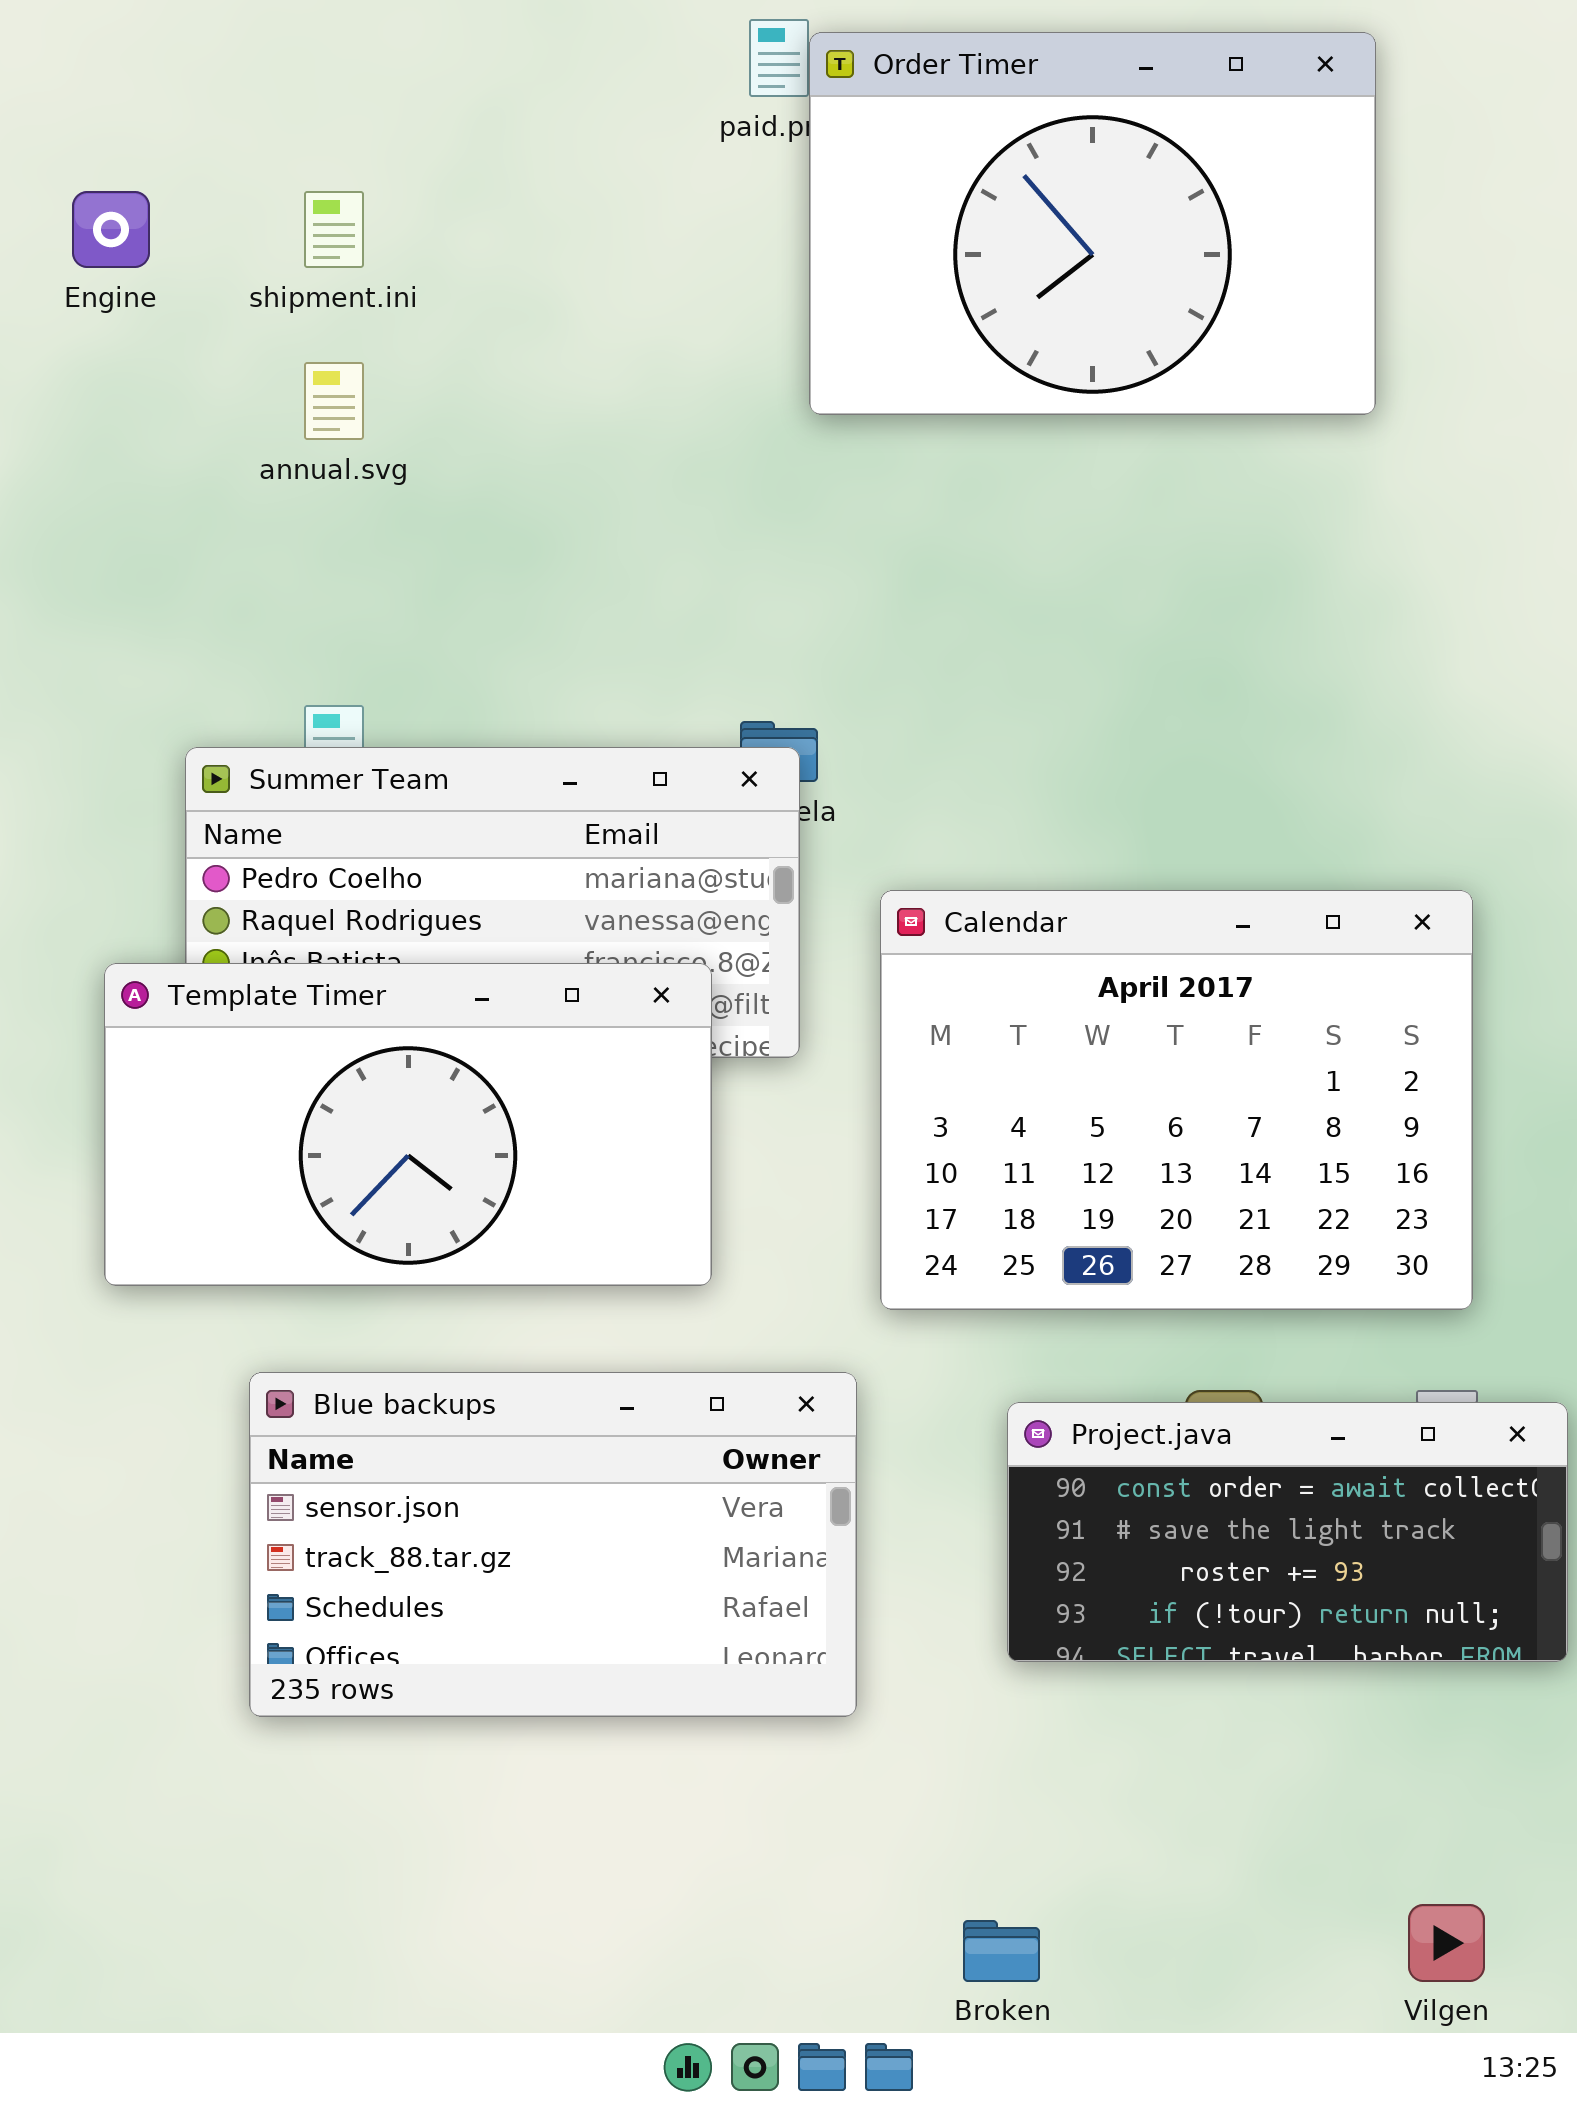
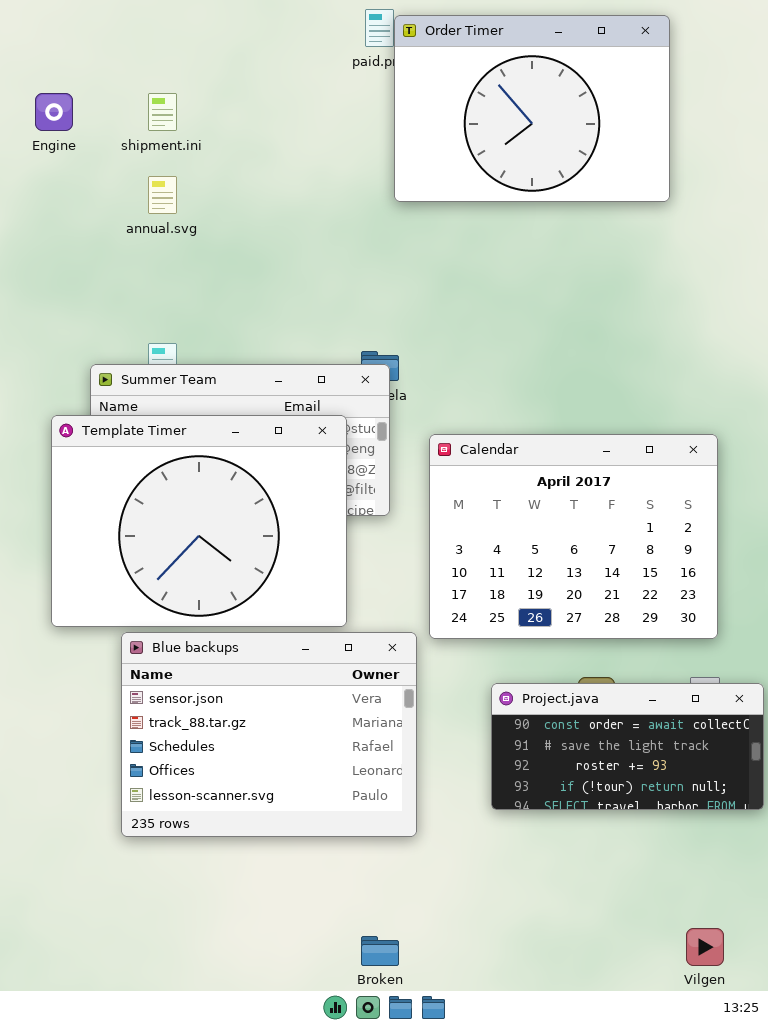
Template Timer: [104,963,712,1286] -> [51,415,347,627], resized
Blue backups: [249,1372,857,1717] -> [121,632,417,837], resized
Broken: [963,1920,1040,1982] -> [361,936,399,966], moved

